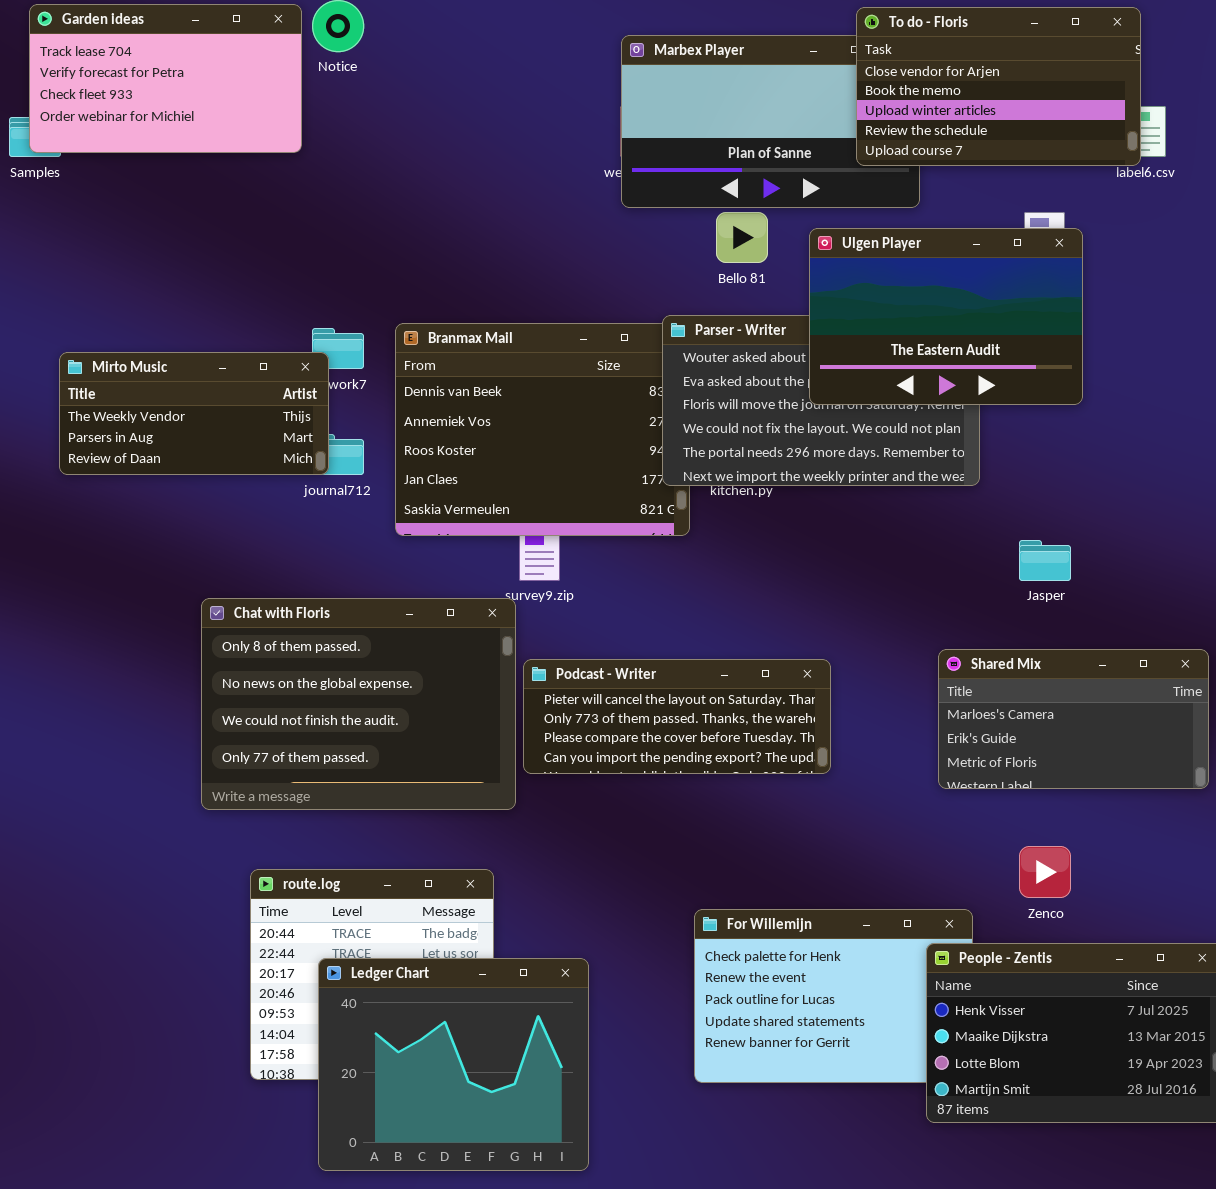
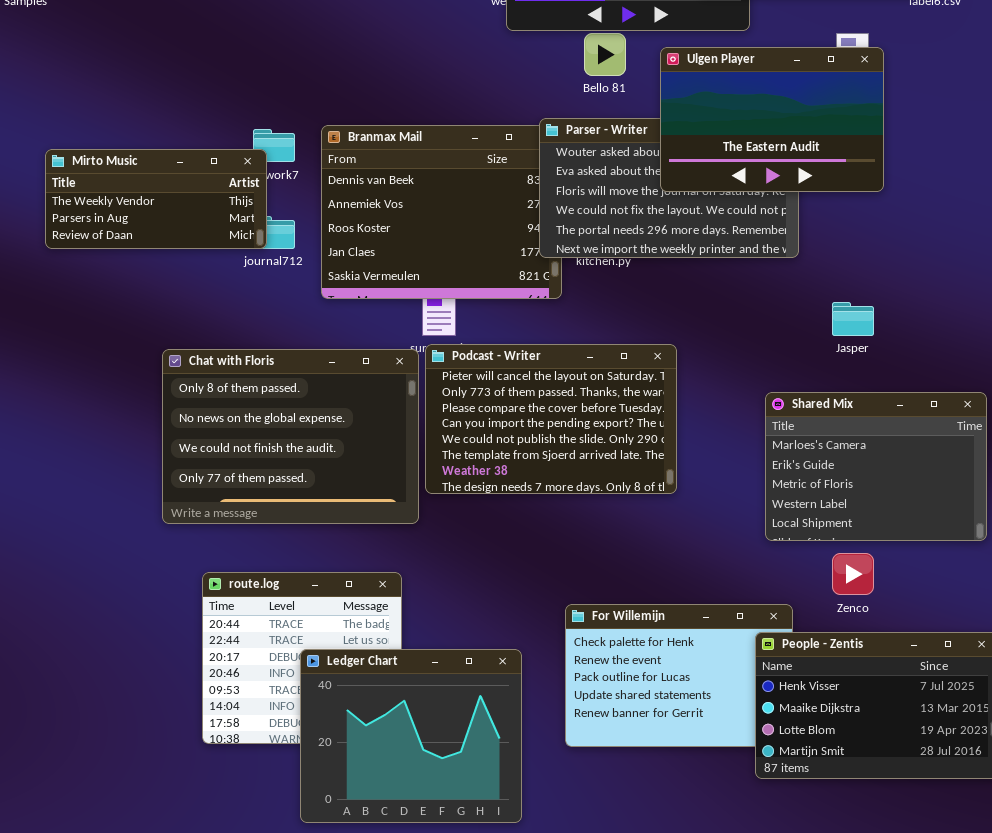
Shared Mix: [938,649,1209,789] -> [765,392,987,541], resized
Podcast - Writer: [523,659,831,774] -> [425,344,677,494], resized
Ledger Chart: [318,958,589,1171] -> [300,649,522,823], moved

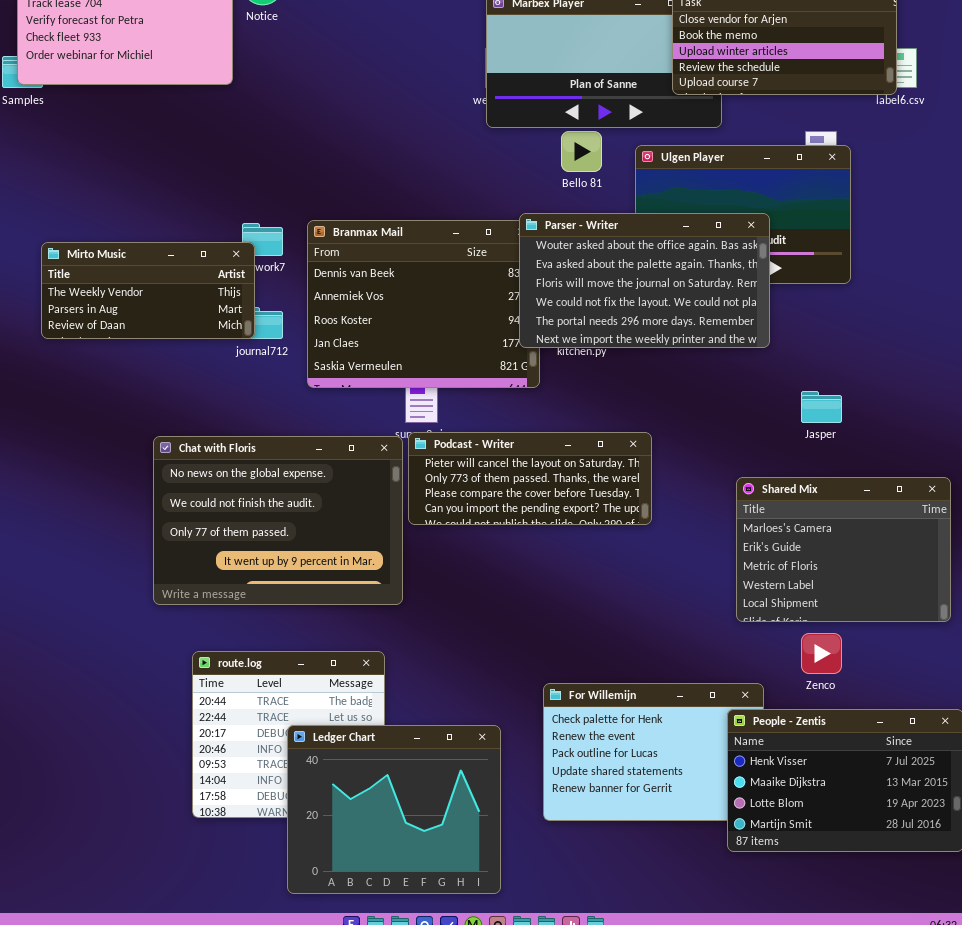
Parser - Writer: [539,118,799,258] -> [519,213,770,348], raised
Podcast - Writer: [425,344,677,494] -> [408,432,652,525], resized
Chat with Floris: [162,349,419,524] -> [153,436,403,605], scrolled down 1 row

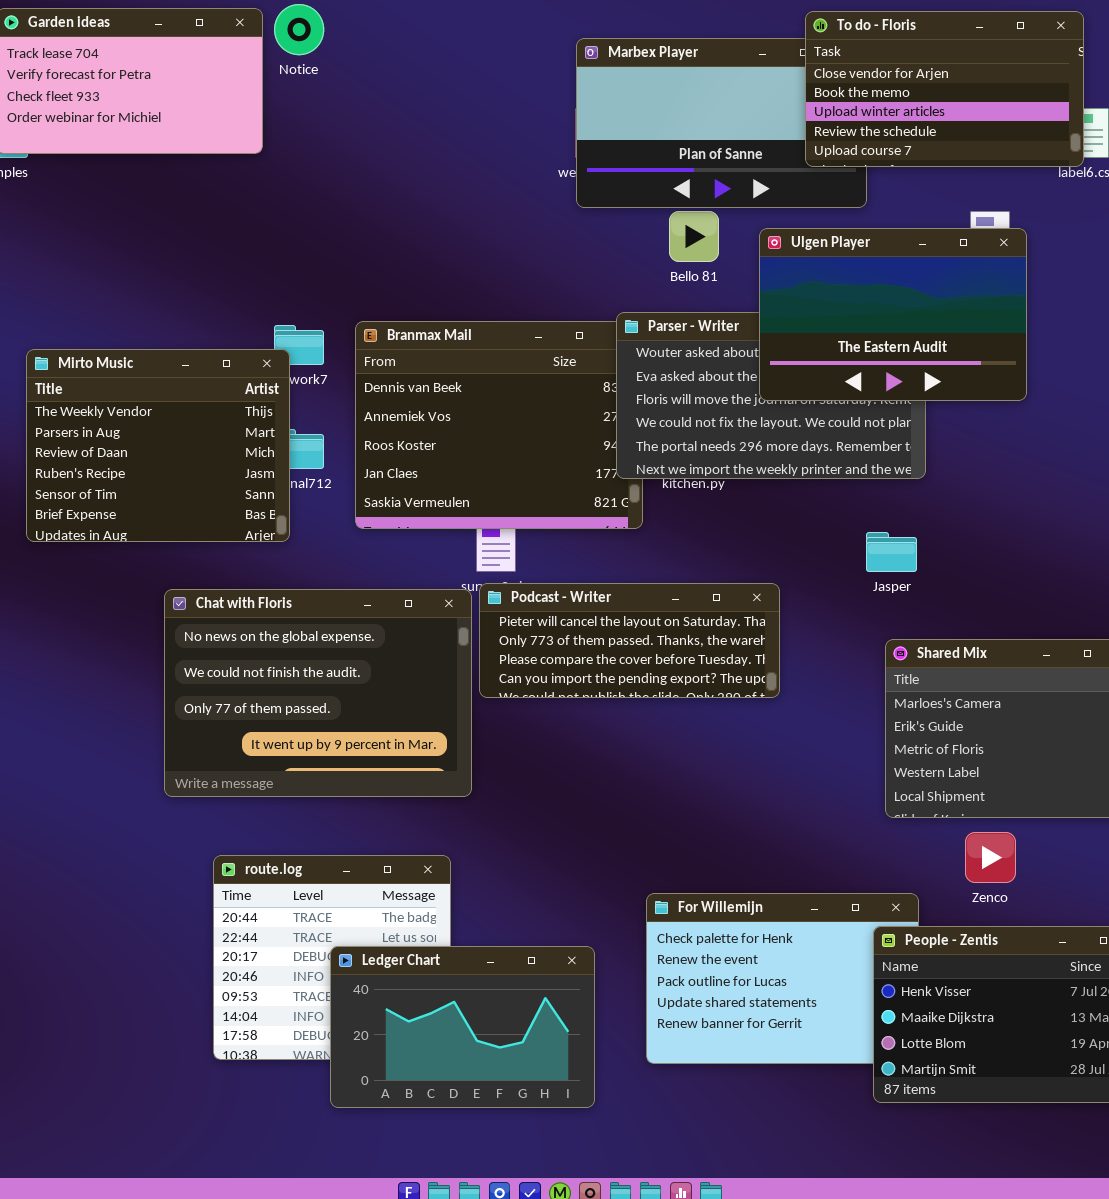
Ulgen Player: [635,145,851,284] -> [759,228,1027,401], raised
Mirto Music: [41,242,255,339] -> [26,349,290,542], resized
Jasper: [801,391,842,423] -> [866,532,917,572], moved
Ledger Chart: [287,725,501,894] -> [330,946,595,1108], resized

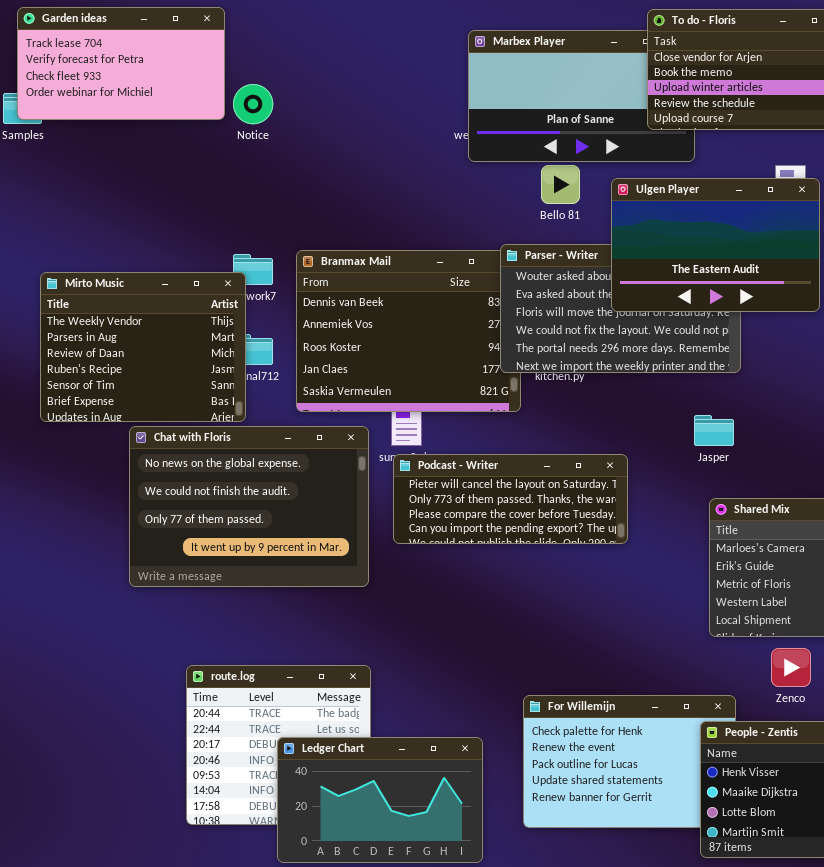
Notice: [274,4,324,55] -> [233,84,273,124], moved
Chat with Floris: [164,589,472,797] -> [129,426,369,587], moved

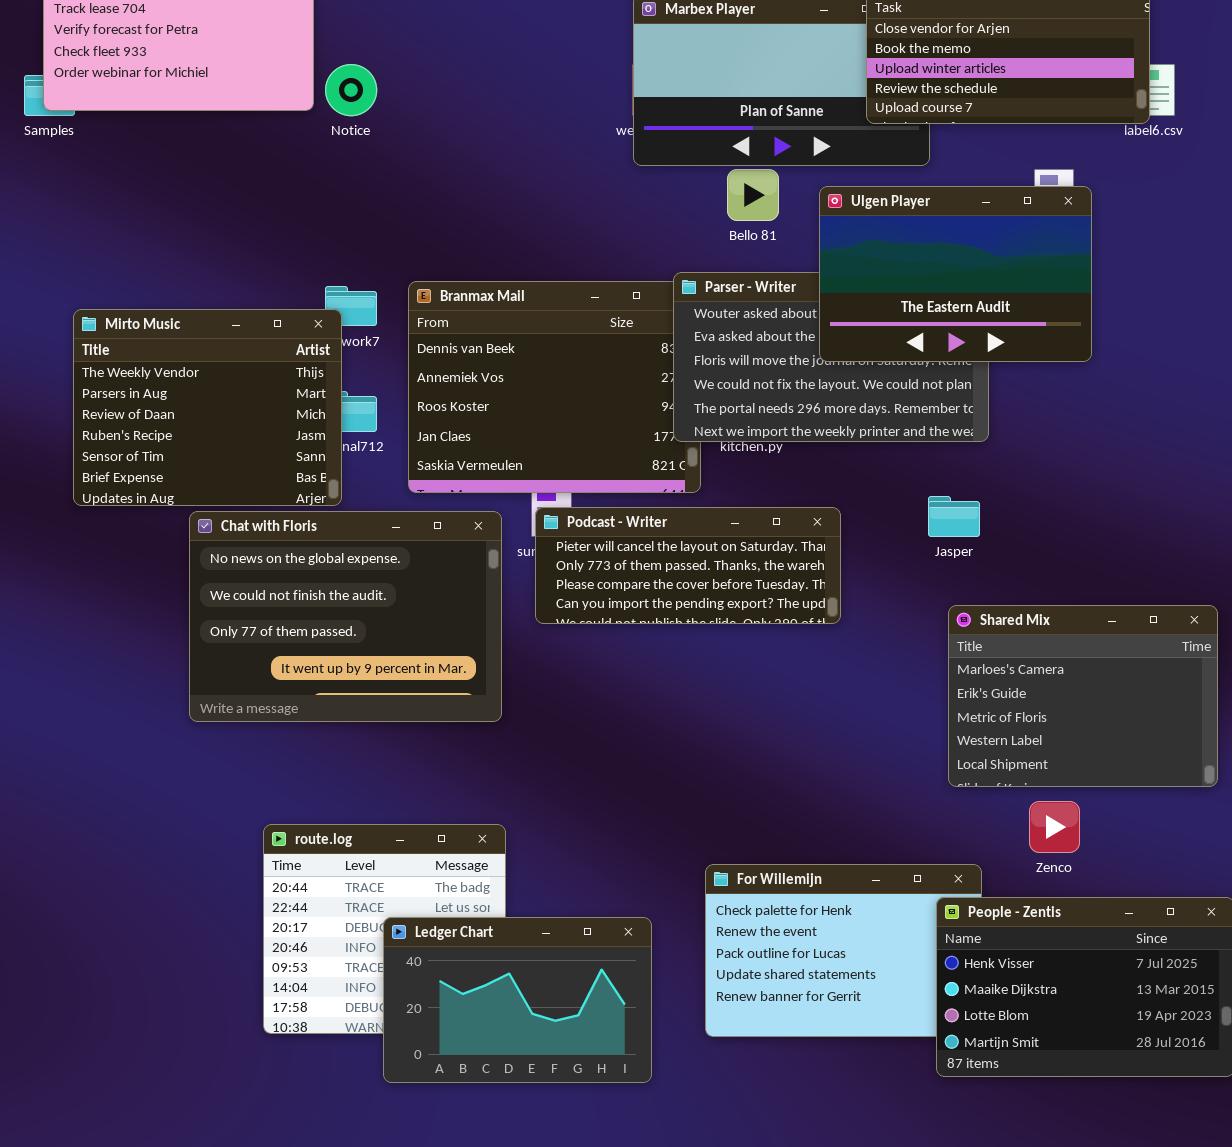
Podcast - Writer: [393,454,628,544] -> [535,507,841,624], moved

